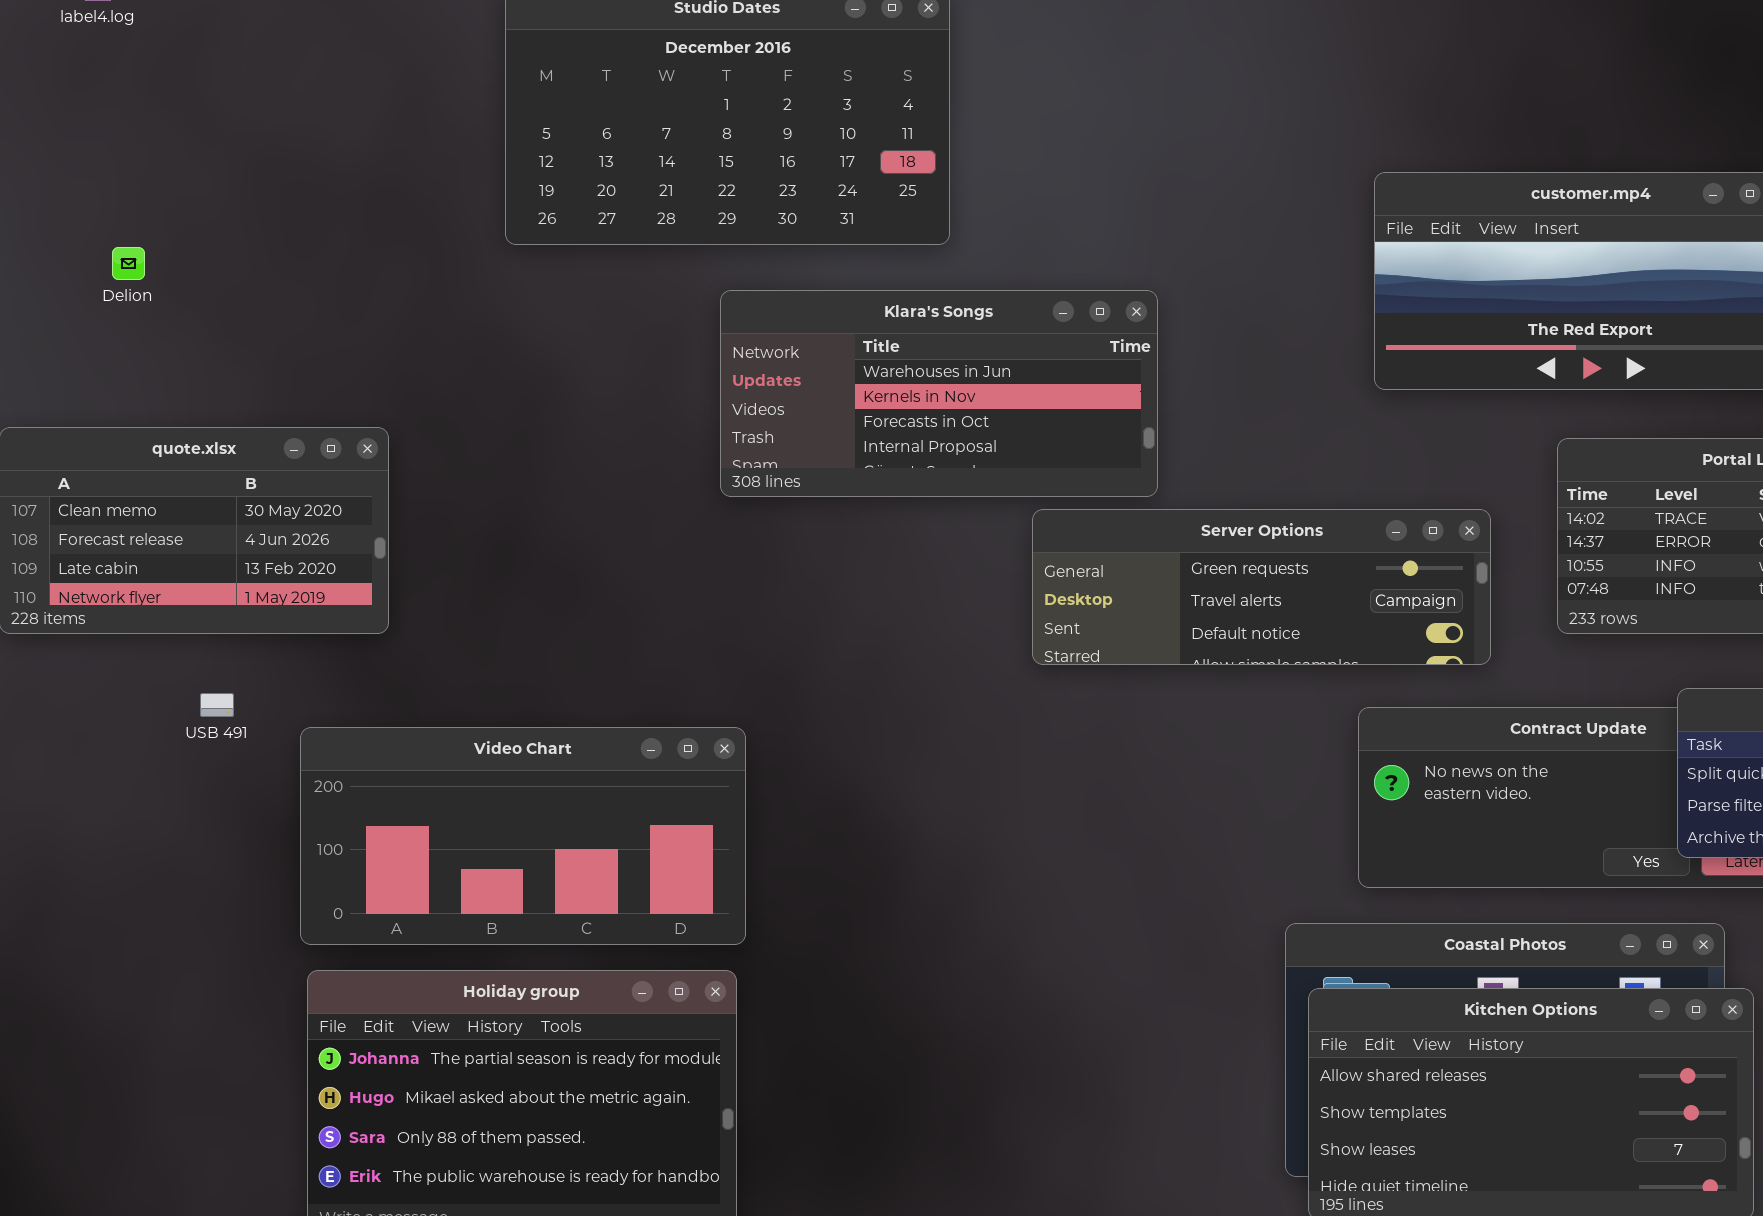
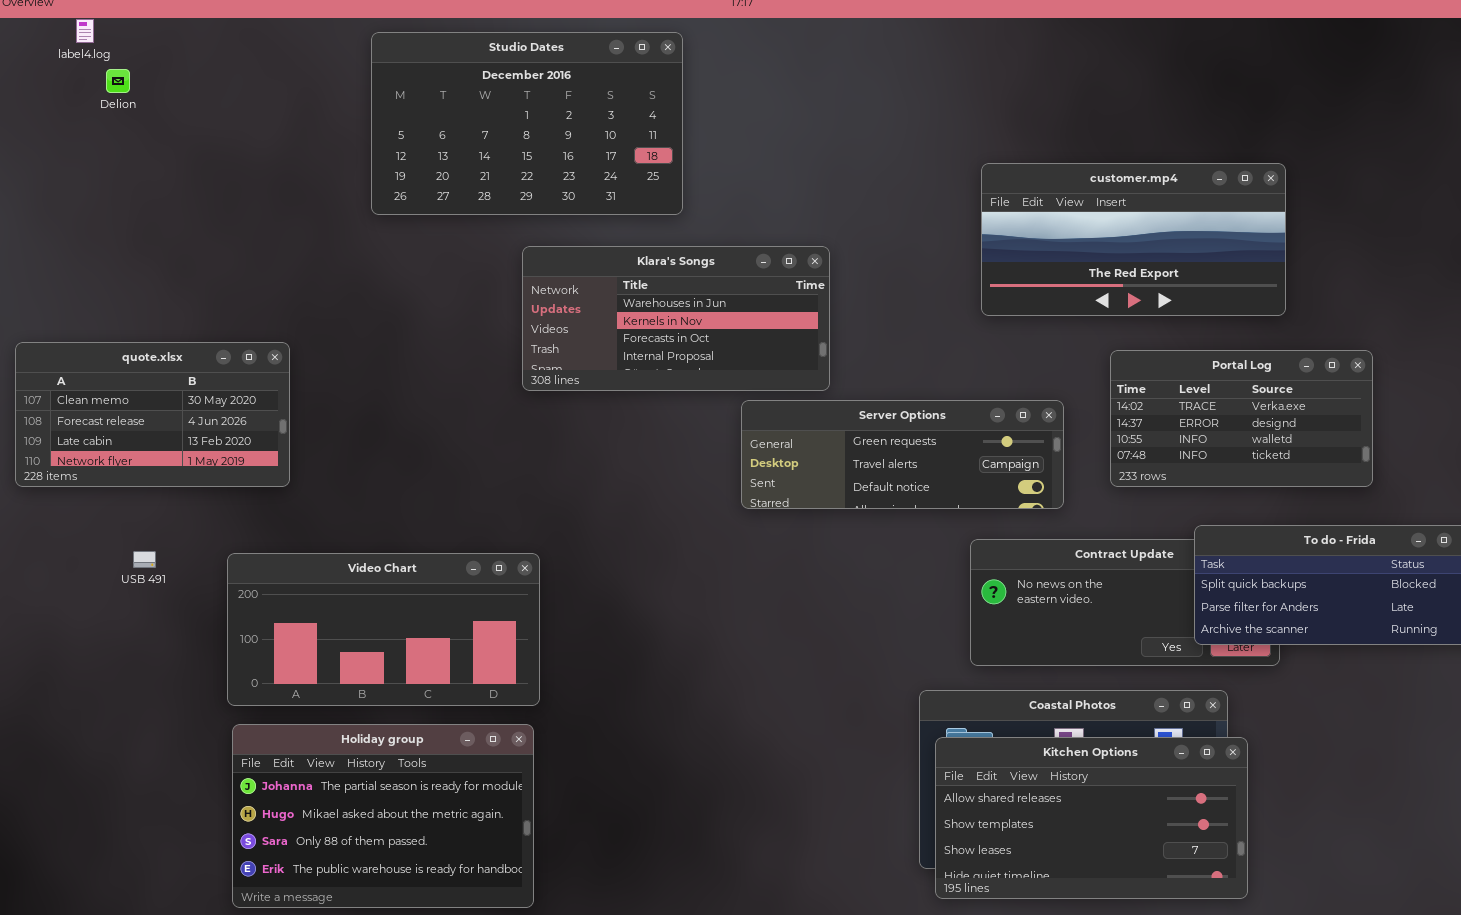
Delion: [112,247,145,280] -> [106,69,130,93], moved
USB 491: [200,693,234,717] -> [133,551,156,568], moved

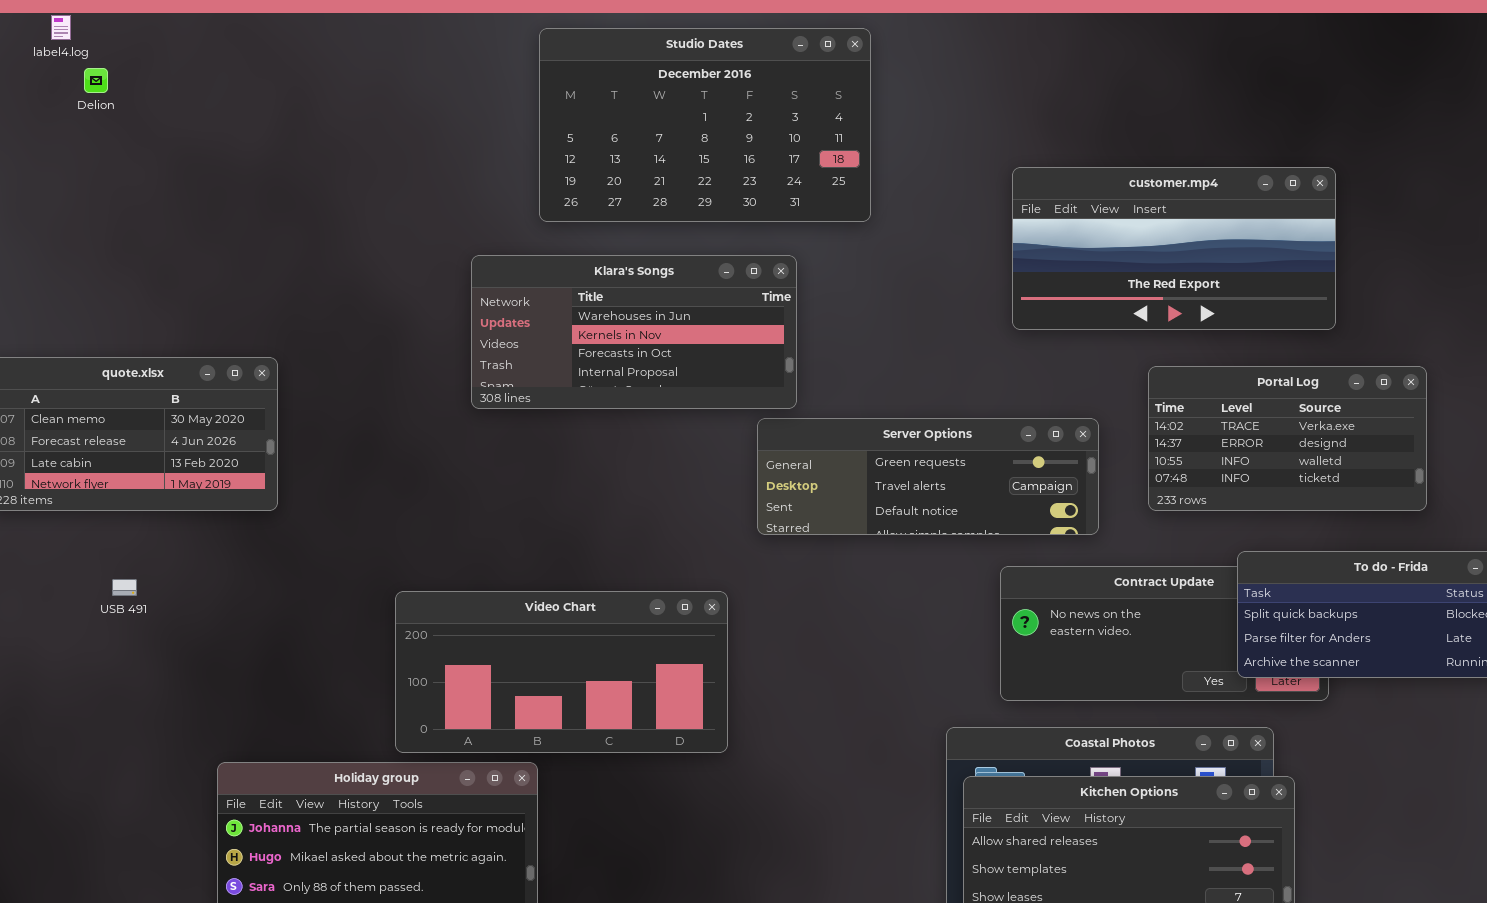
Studio Dates: [371,32,683,215] -> [539,28,871,222], moved
Klara's Songs: [522,246,830,391] -> [471,255,797,409], moved
Video Chart: [227,553,540,706] -> [395,591,728,753], moved

